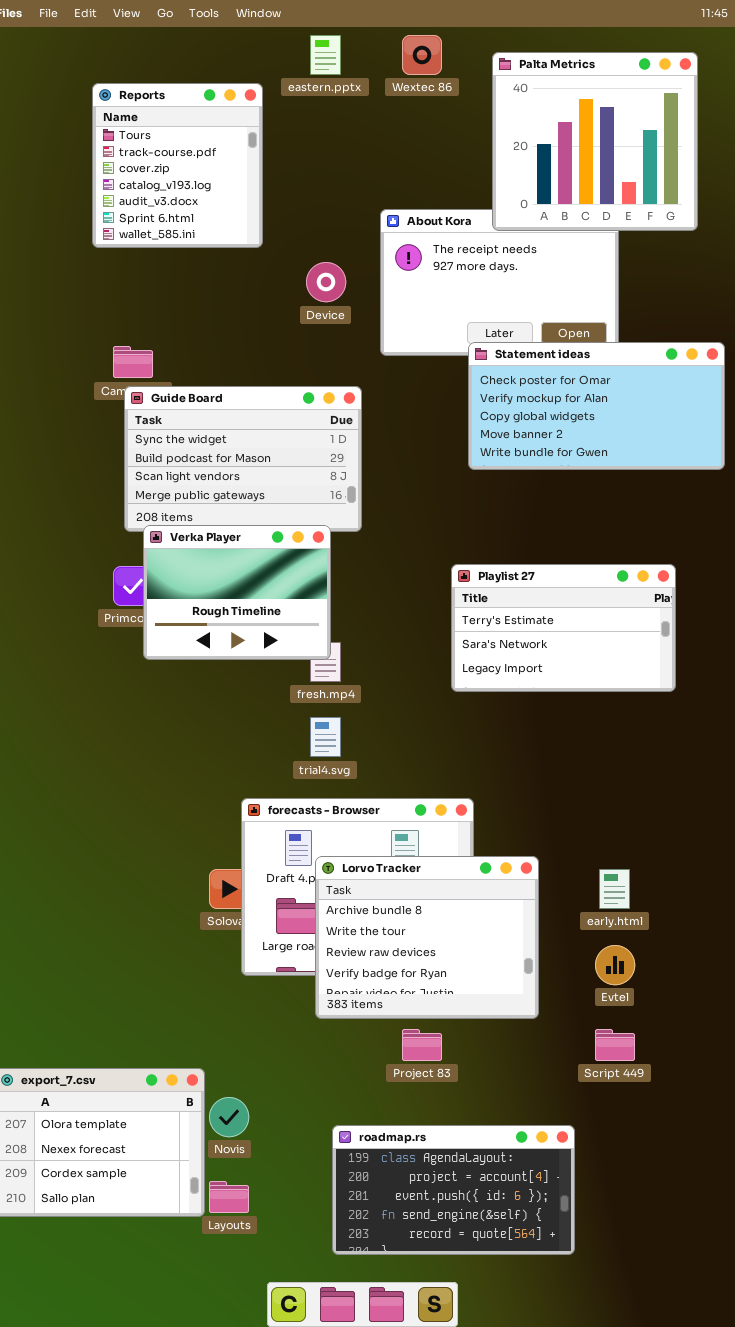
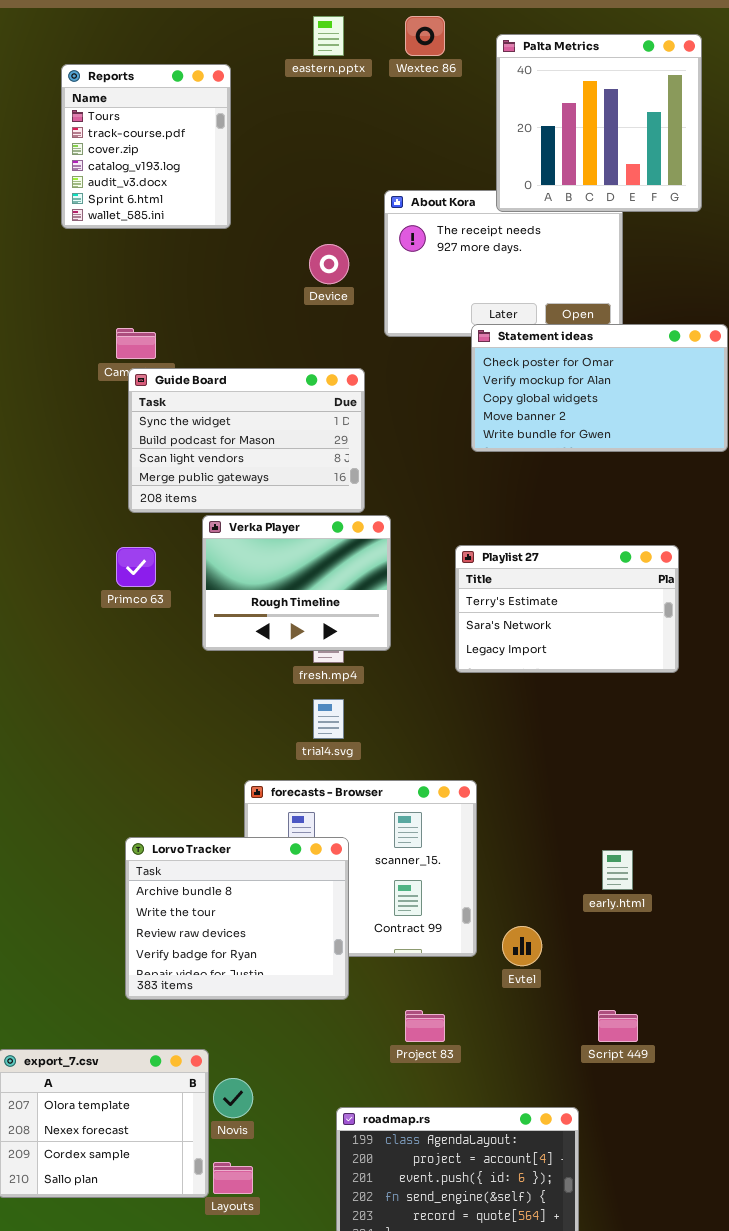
Reports: [92,83,263,248] -> [61,64,231,229], moved
Verka Player: [143,525,331,660] -> [202,515,391,651], moved
Lorvo Tracker: [315,856,539,1019] -> [125,837,349,1000], moved
Evtel: [595,945,635,985] -> [502,926,542,966], moved

